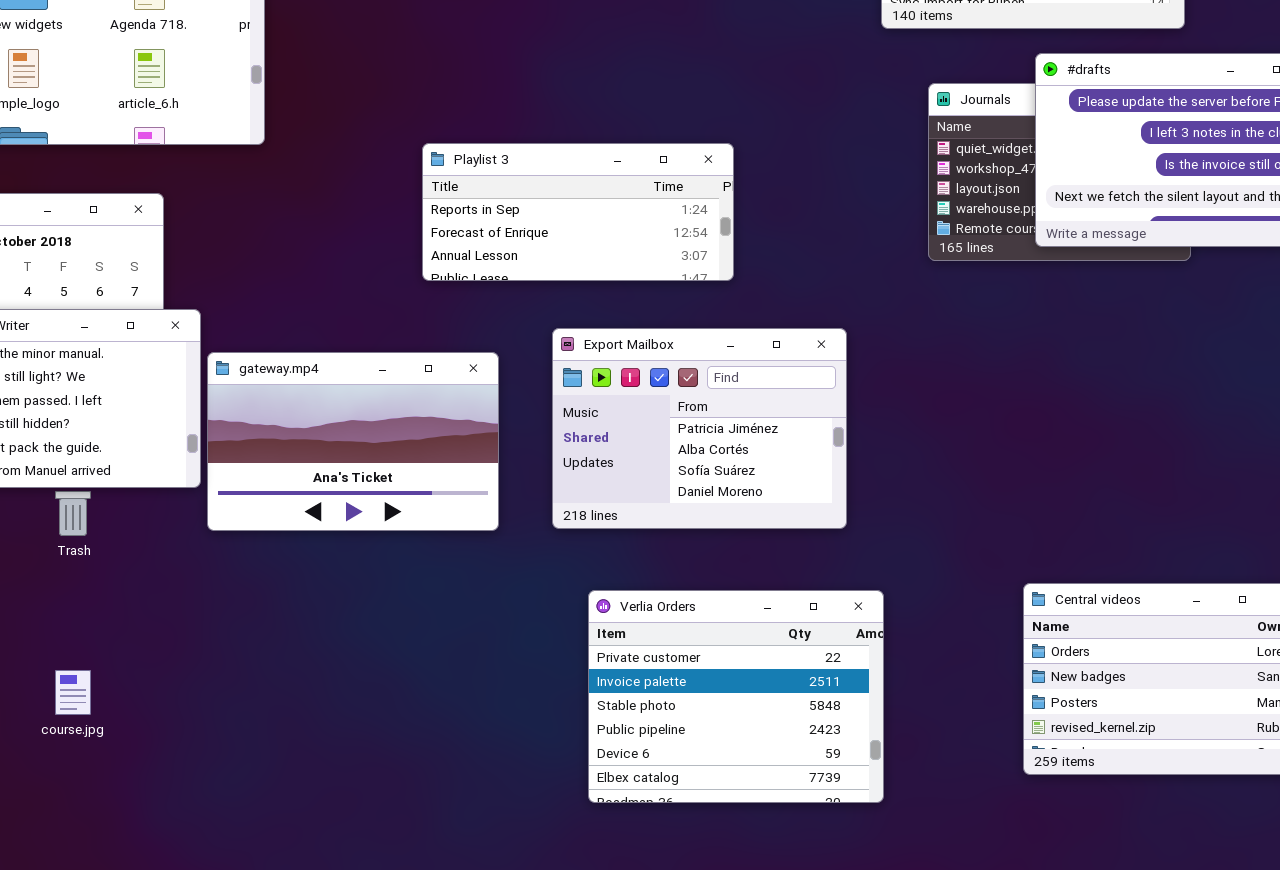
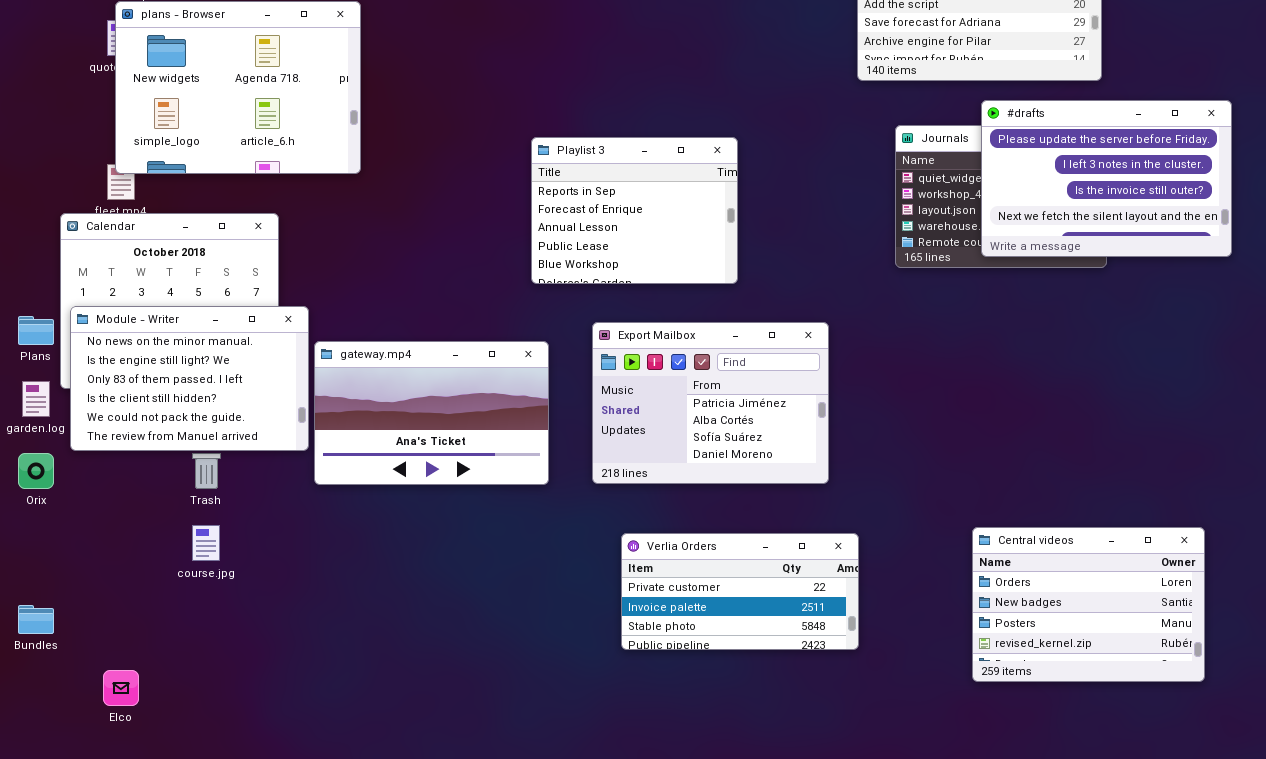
Playlist 3: [422,143,734,281] -> [531,137,738,284], resized
Verlia Orders: [588,590,884,803] -> [621,533,859,650], resized
course.jpg: [55,670,91,715] -> [192,525,220,561], moved

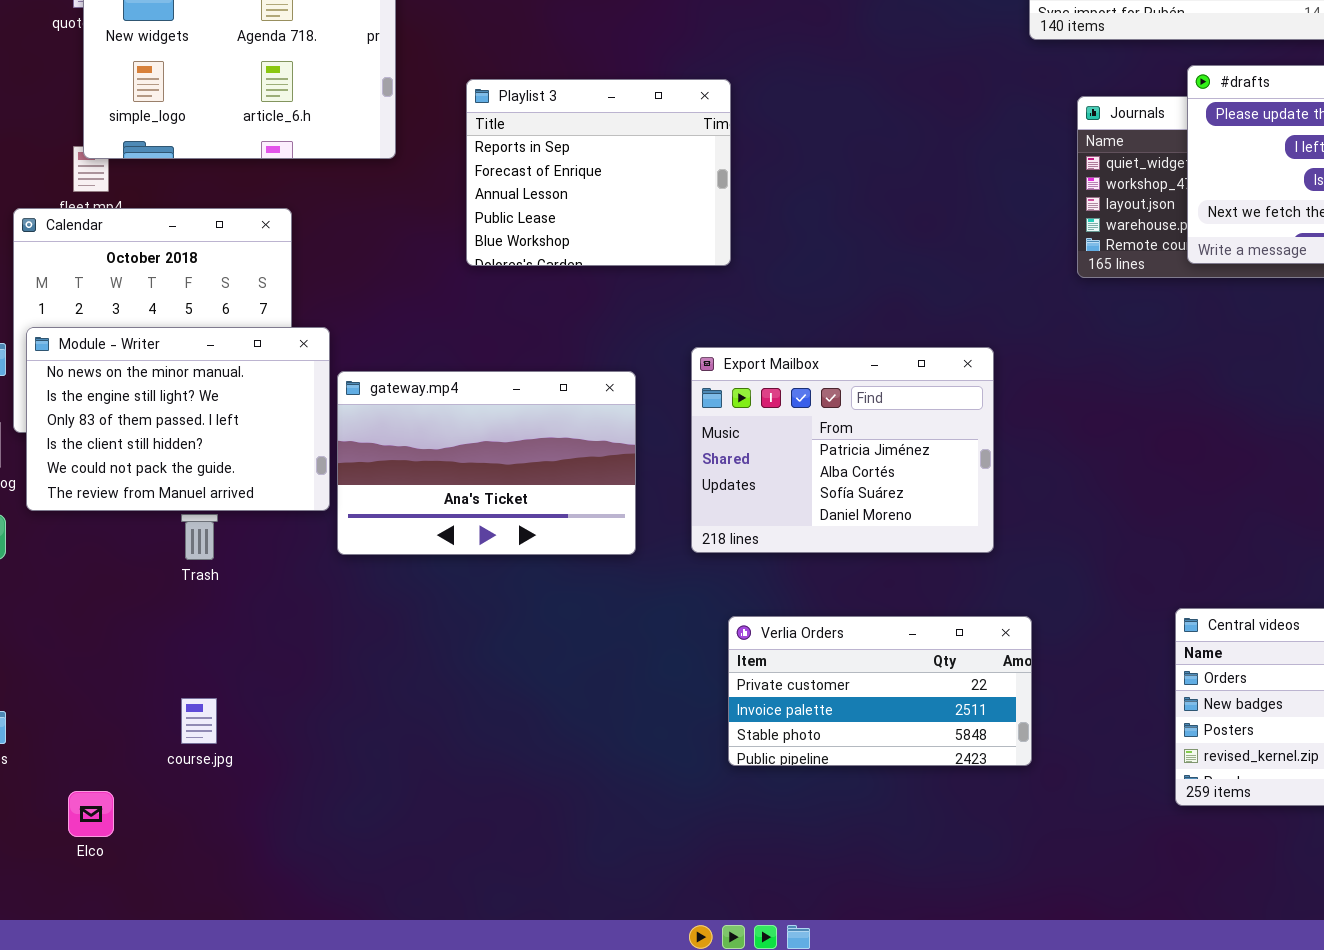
Playlist 3: [531,137,738,284] -> [466,79,731,266], moved
course.jpg: [192,525,220,561] -> [181,698,217,744], moved

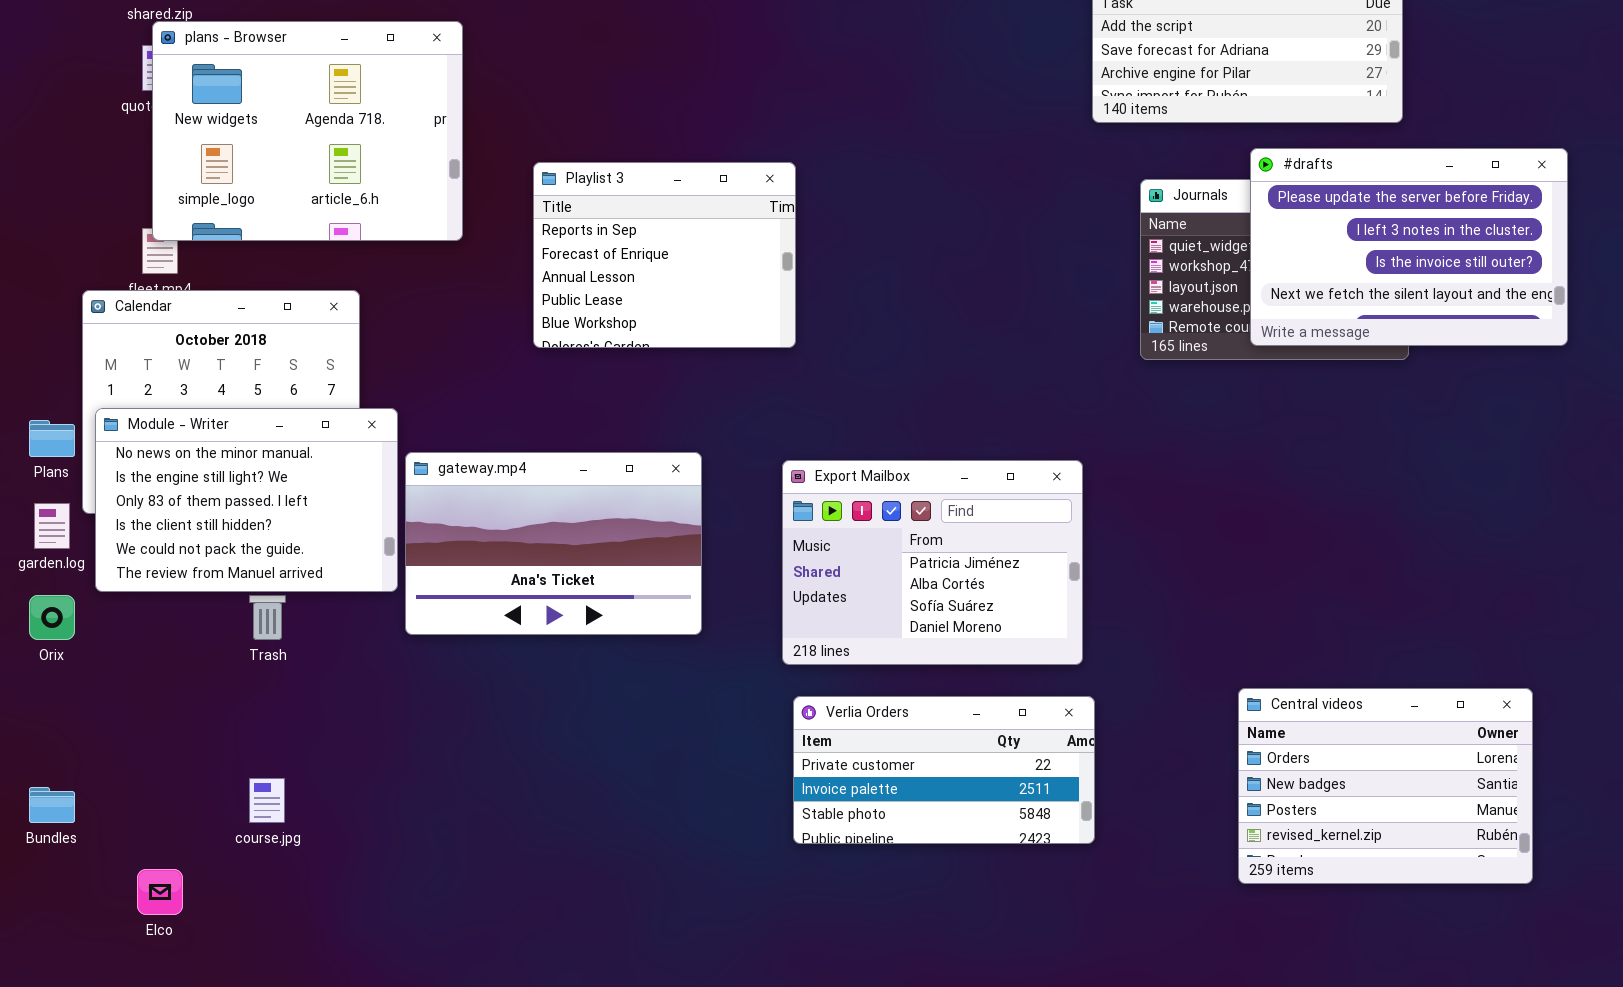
Export Mailbox: [691,347,994,553] -> [782,460,1083,665], moved

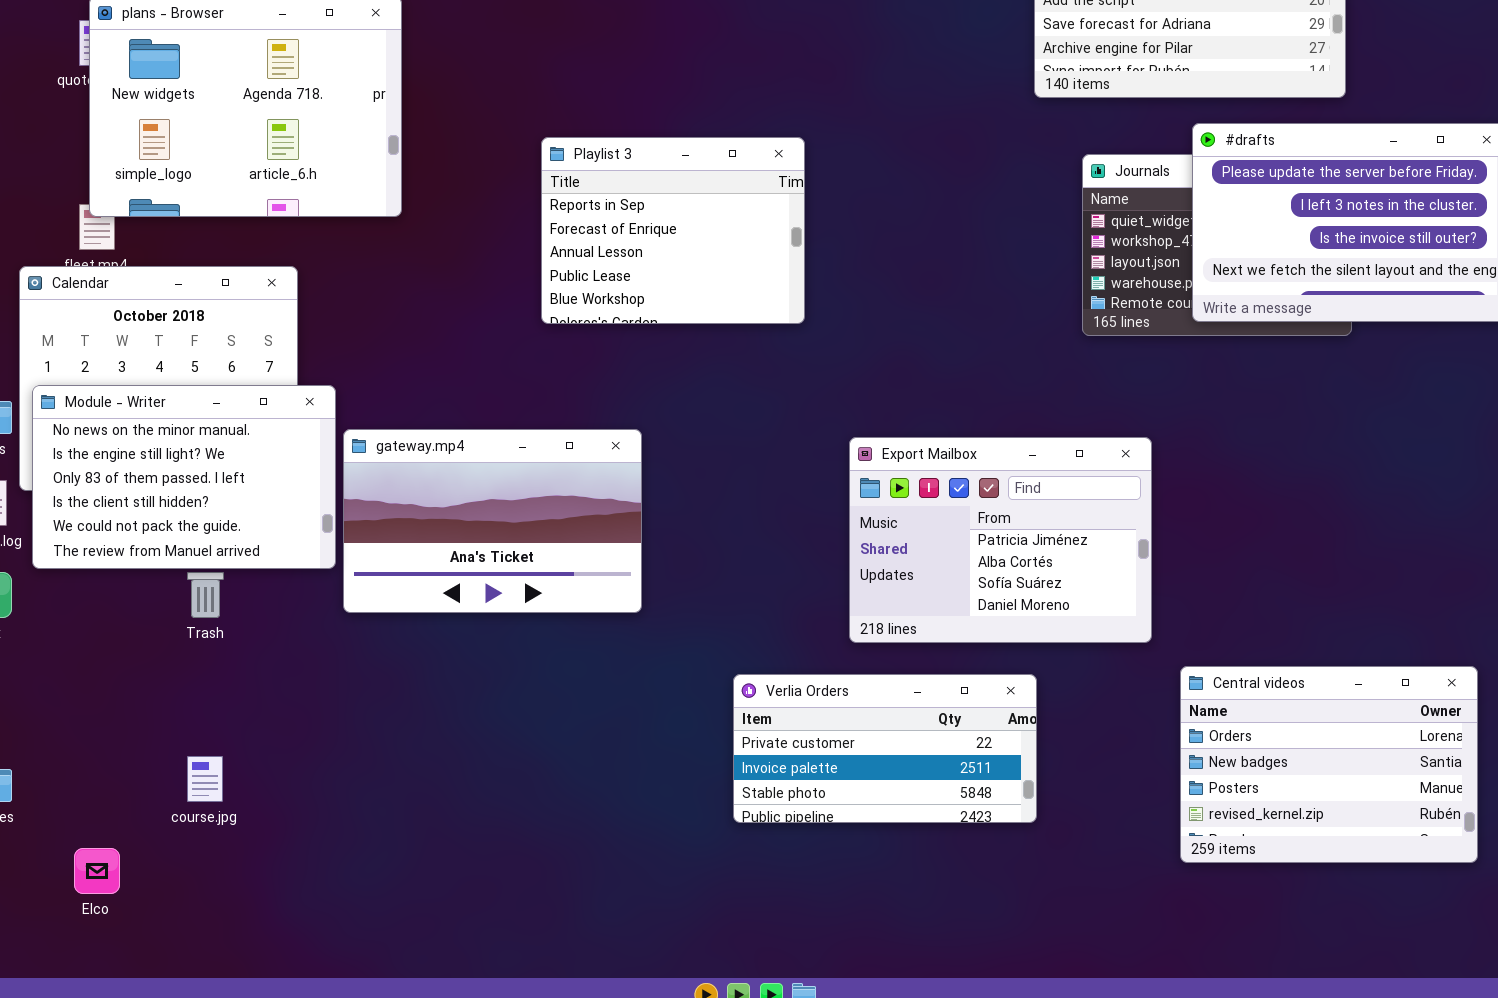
Playlist 3: [533,162,796,348] -> [541,137,805,324], moved
Export Mailbox: [782,460,1083,665] -> [849,437,1152,643], moved

